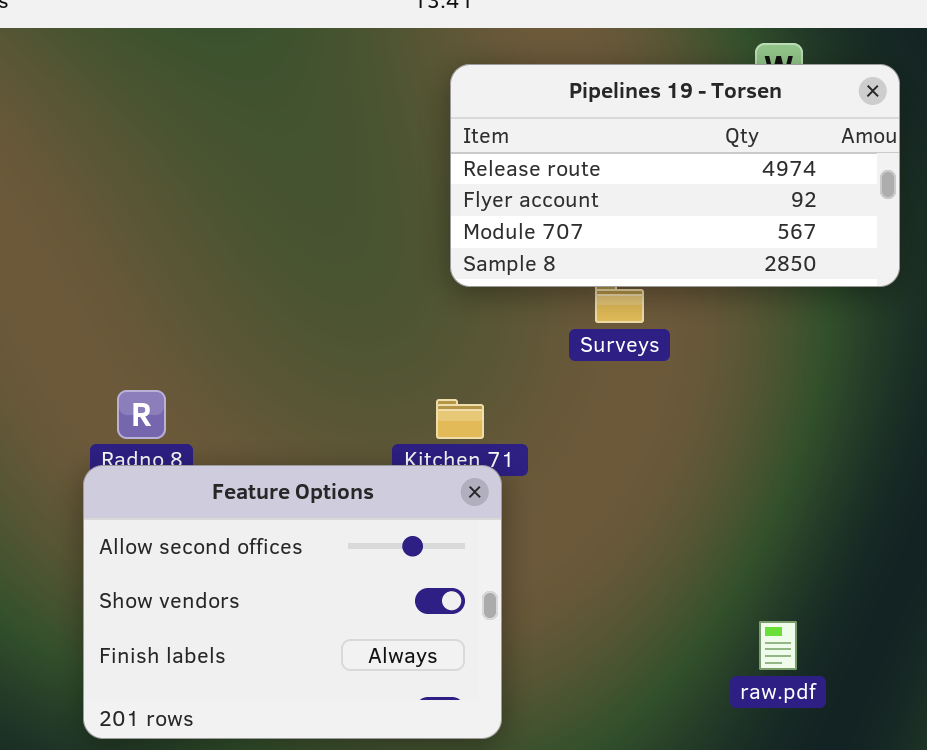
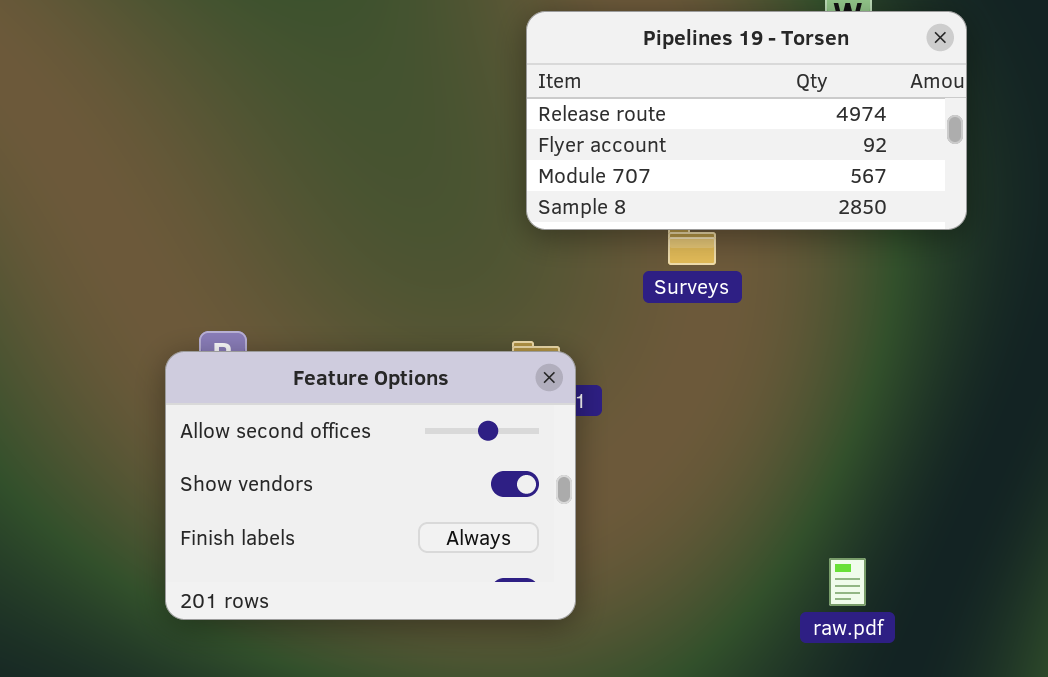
Feature Options: [83,465,502,739] -> [165,351,576,620], moved

